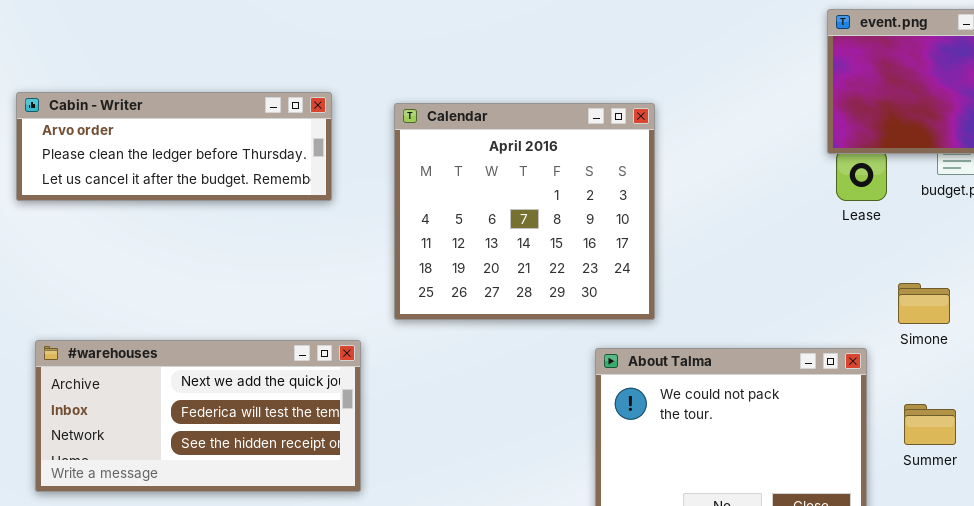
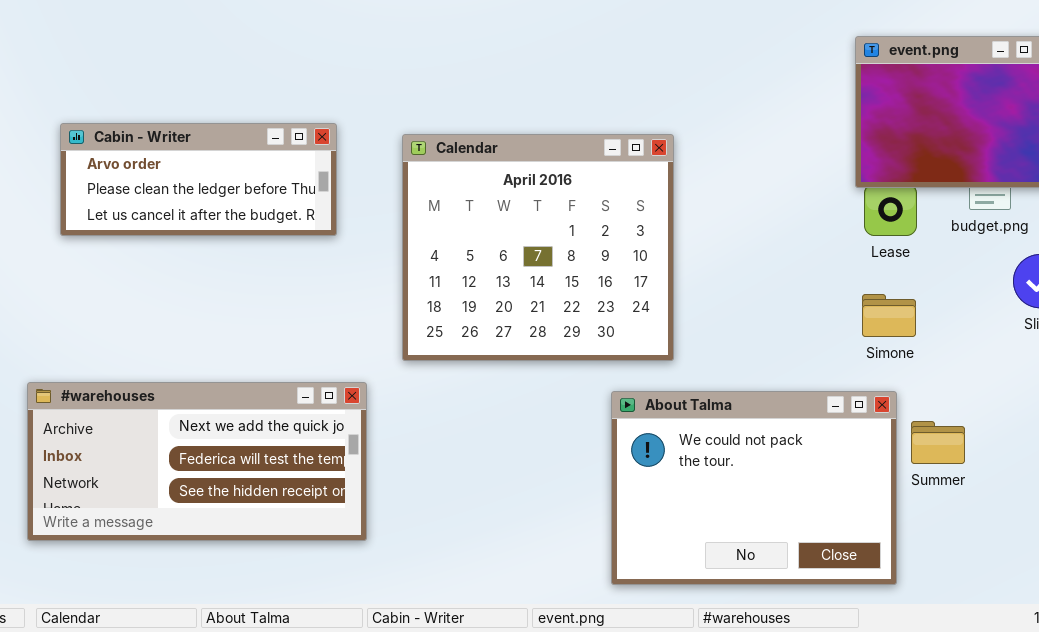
Cabin - Writer: [16,92,332,201] -> [60,123,337,236], resized
Simone: [898,283,950,324] -> [862,294,916,337], moved
Summer: [904,404,956,445] -> [911,421,965,464], moved

